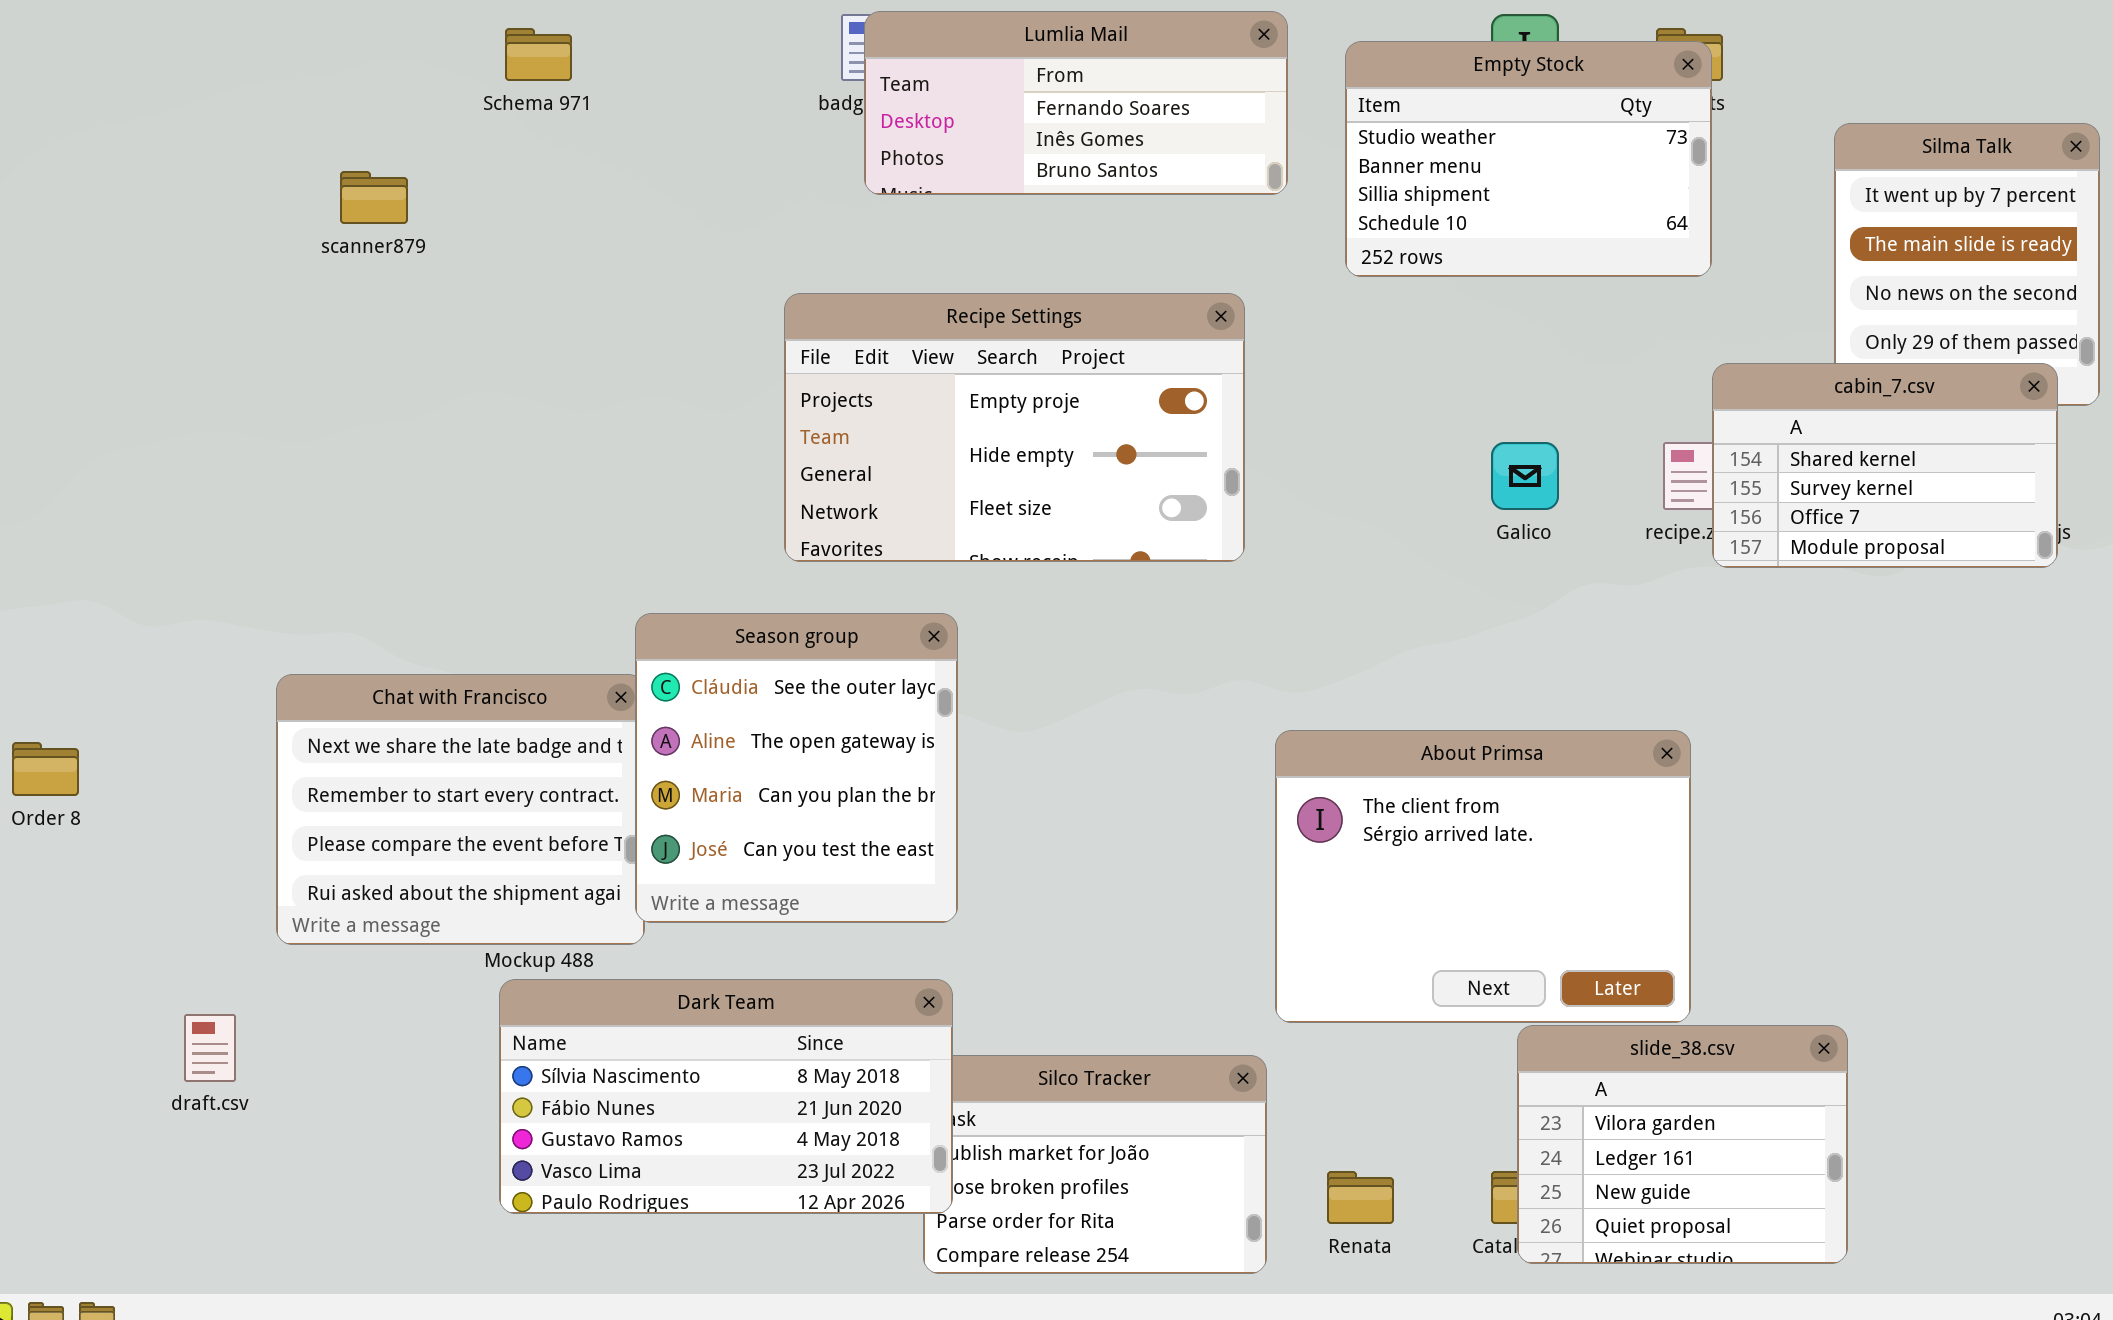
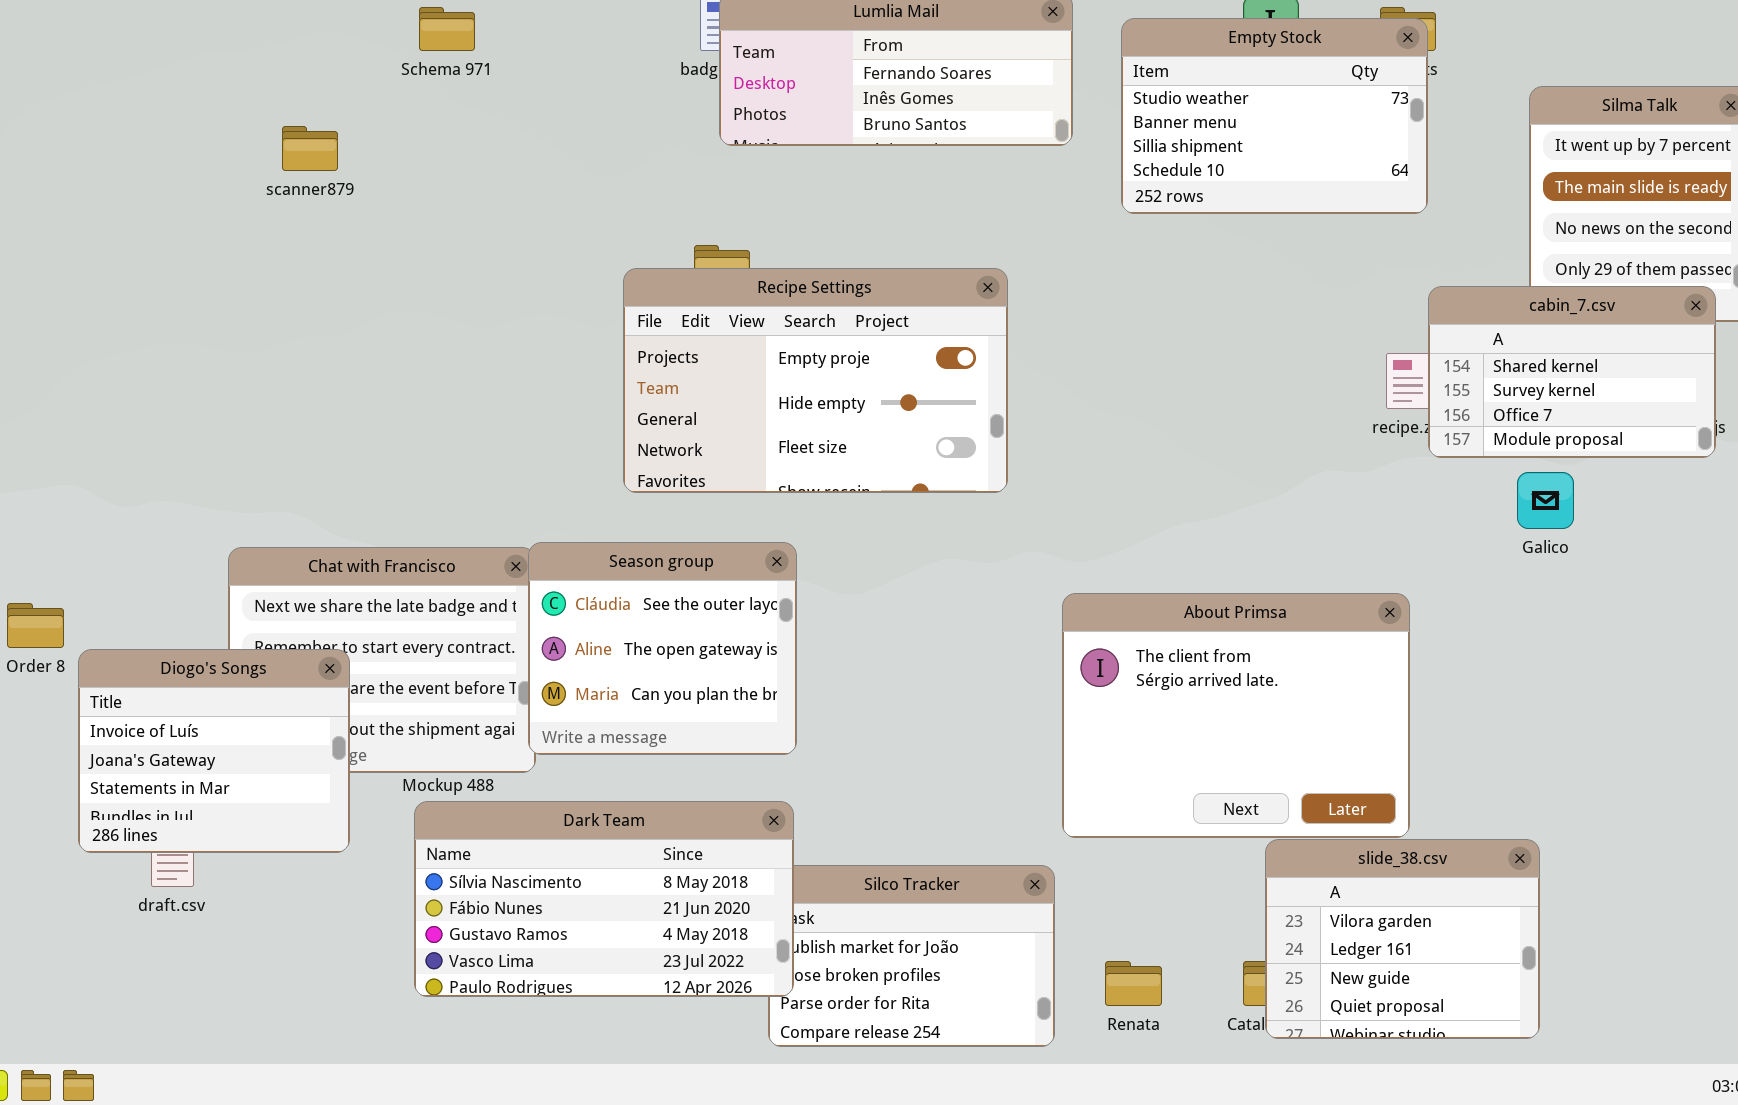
Recipe Settings: [784,293,1245,562] -> [623,268,1008,493], moved
Galico: [1491,442,1559,510] -> [1517,472,1574,529], moved
Season group: [635,613,958,923] -> [528,542,797,755], resized
Diogo's Songs: none -> [78,649,350,853], opened

